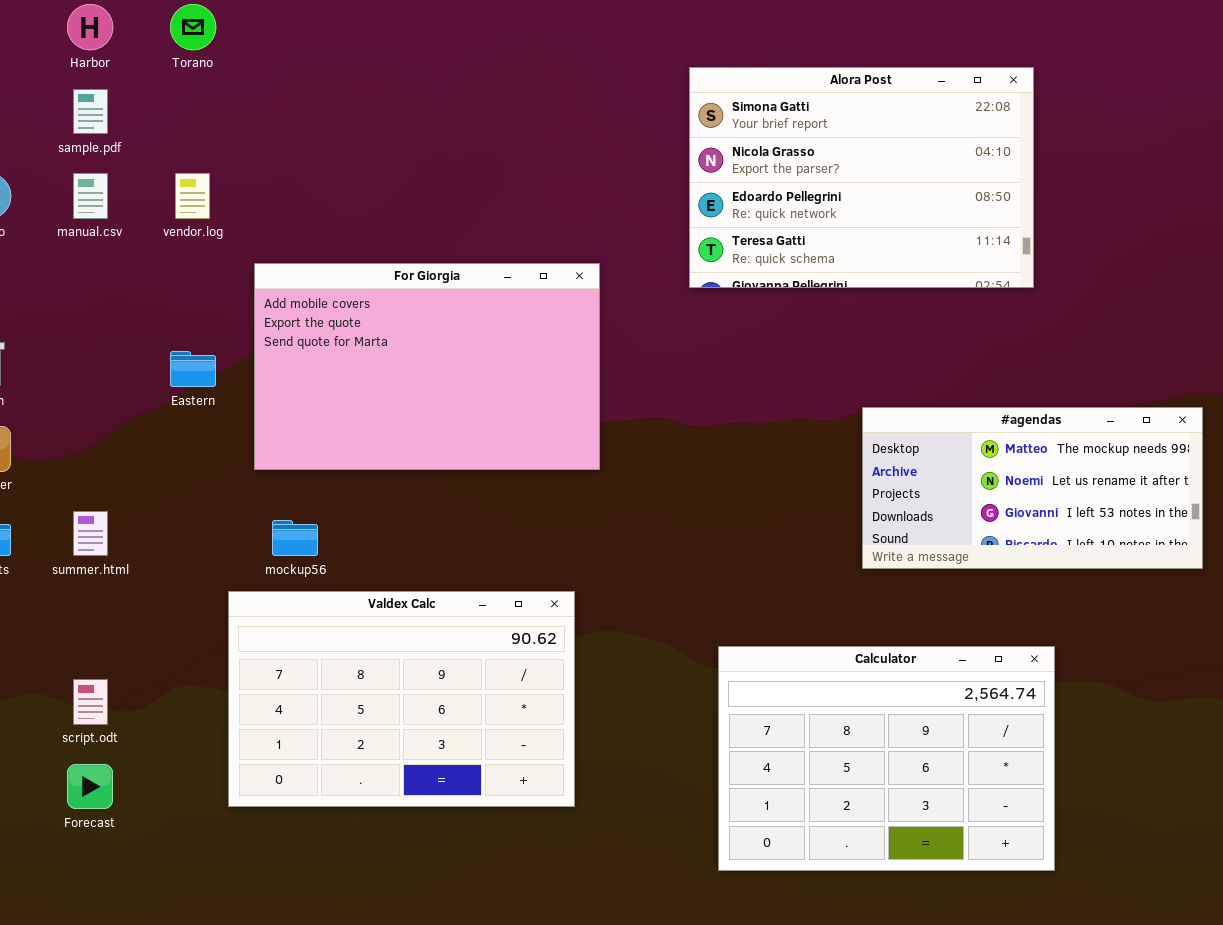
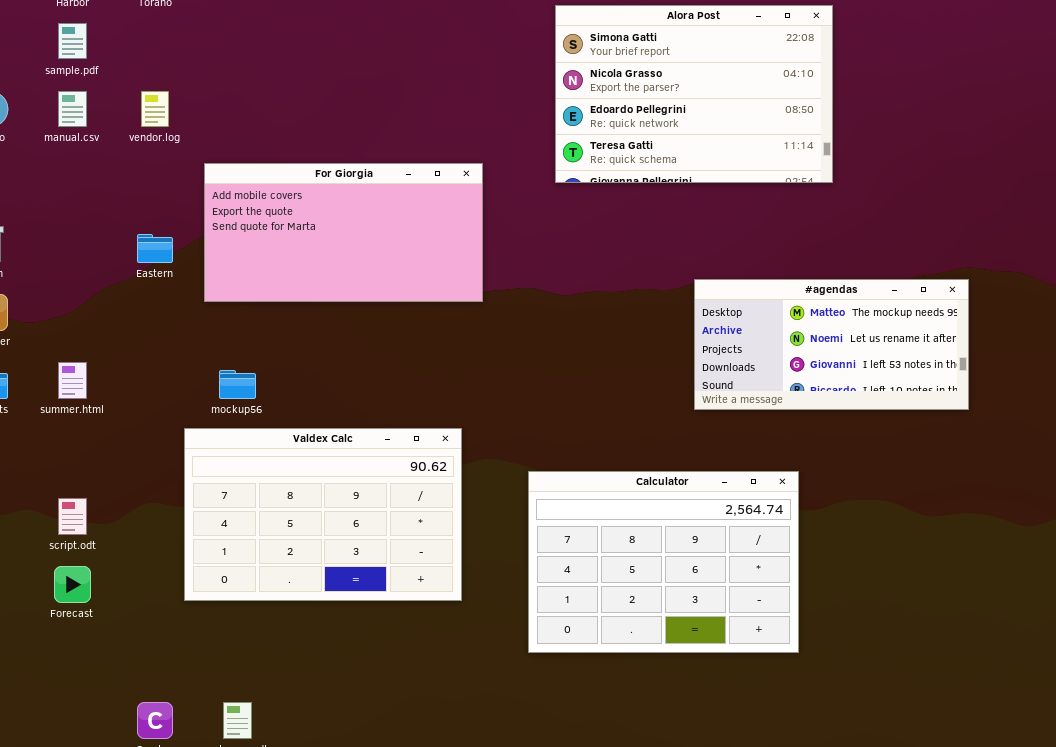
For Giorgia: [254,263,600,470] -> [204,163,483,302], resized
Calculator: [718,646,1055,871] -> [528,471,799,653], moved

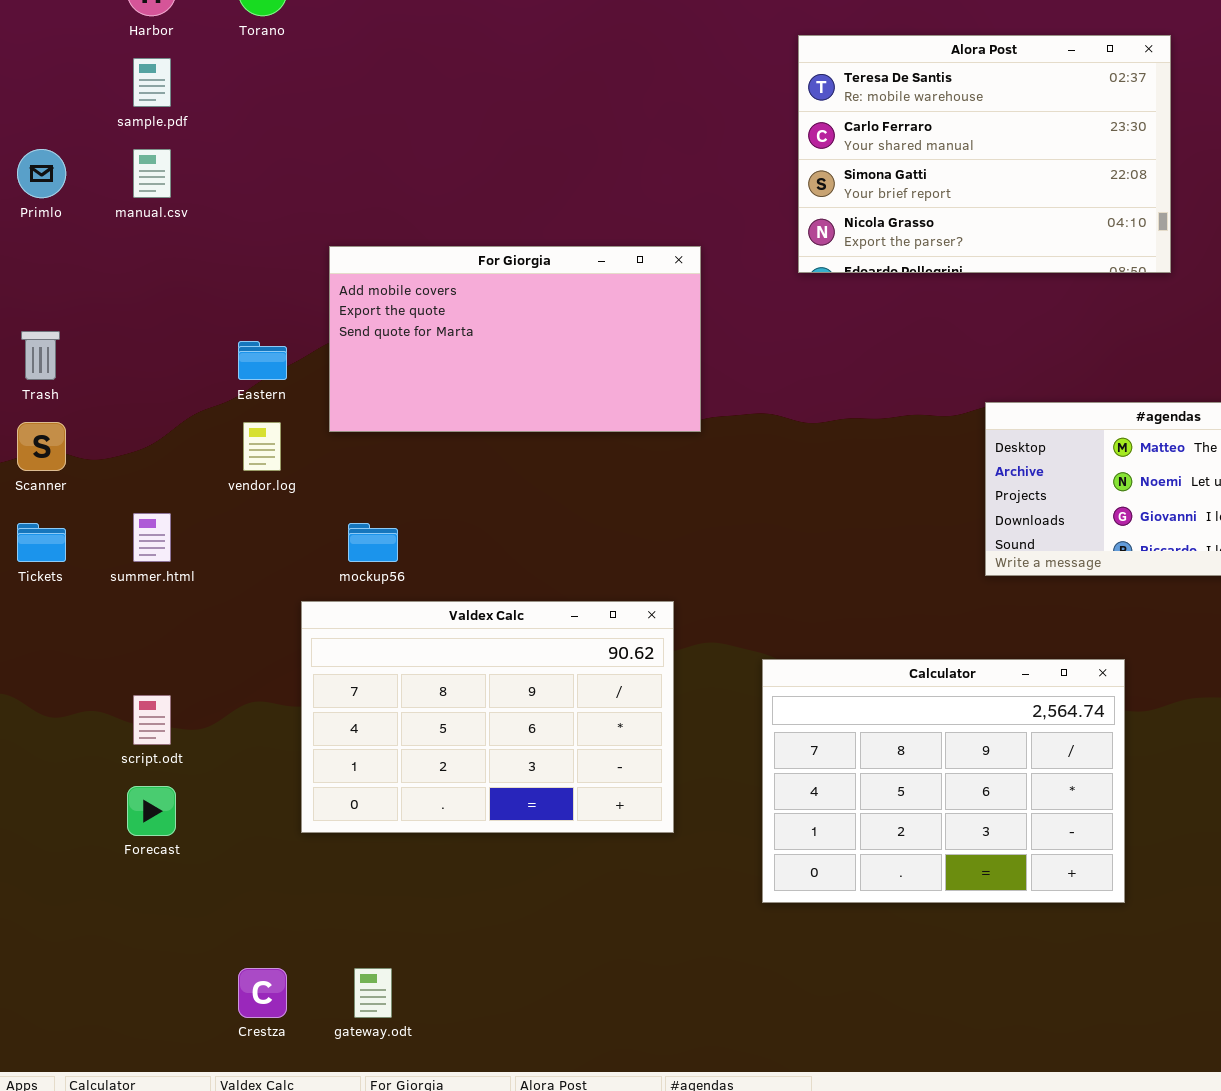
Alora Post: [555,5,833,183] -> [798,35,1171,273], scrolled up 2 rows
vendor.log: [141,91,169,127] -> [243,422,281,471], moved

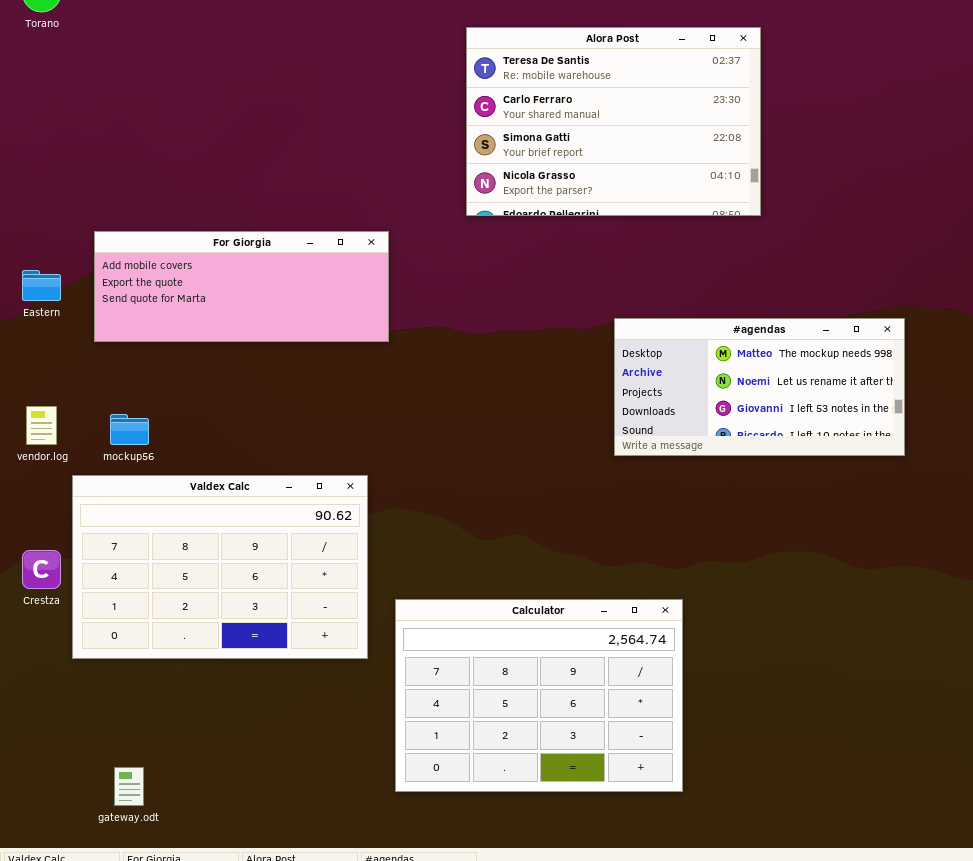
For Giorgia: [329,246,701,432] -> [94,231,389,342], resized
vendor.log: [243,422,281,471] -> [26,406,57,445], moved
Calculator: [762,659,1125,903] -> [395,599,683,792], moved
Crestza: [238,968,287,1018] -> [22,550,61,589], moved

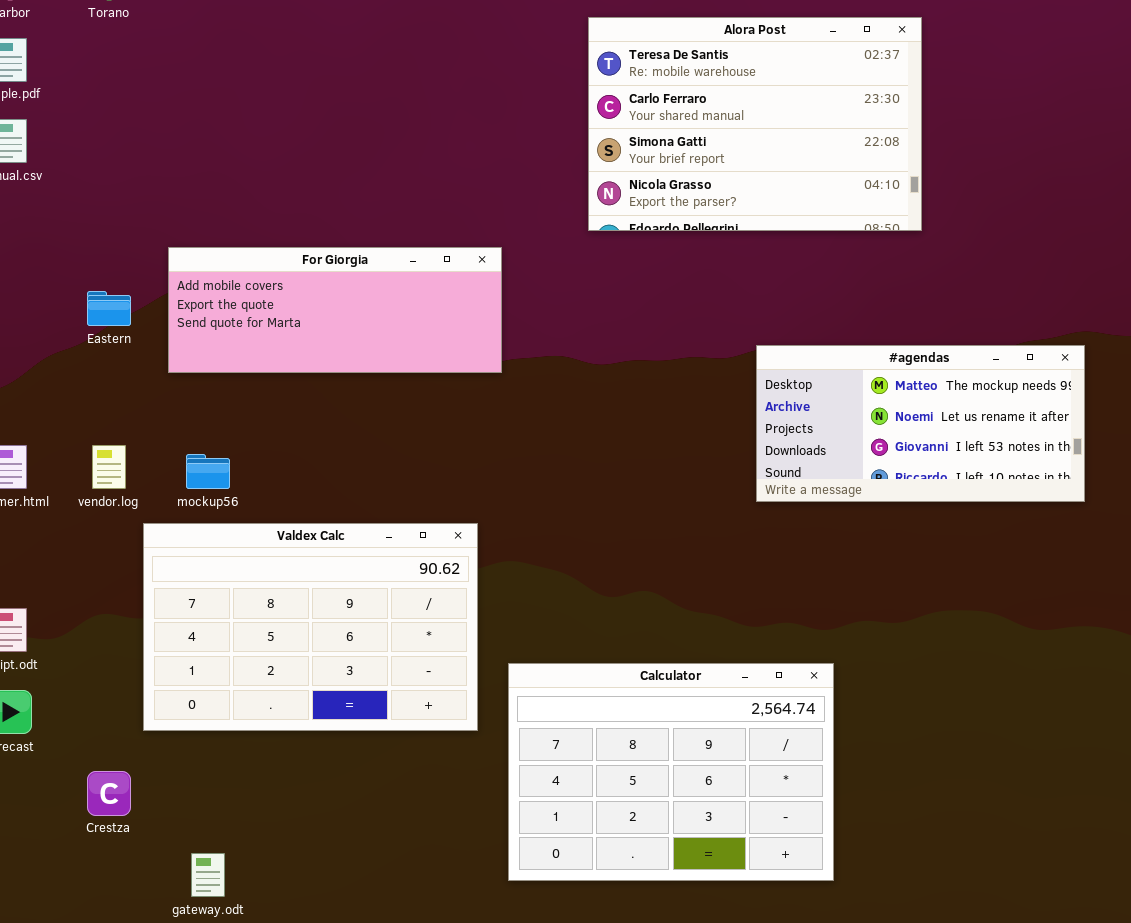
Crestza: [22,550,61,589] -> [87,771,131,816], moved

